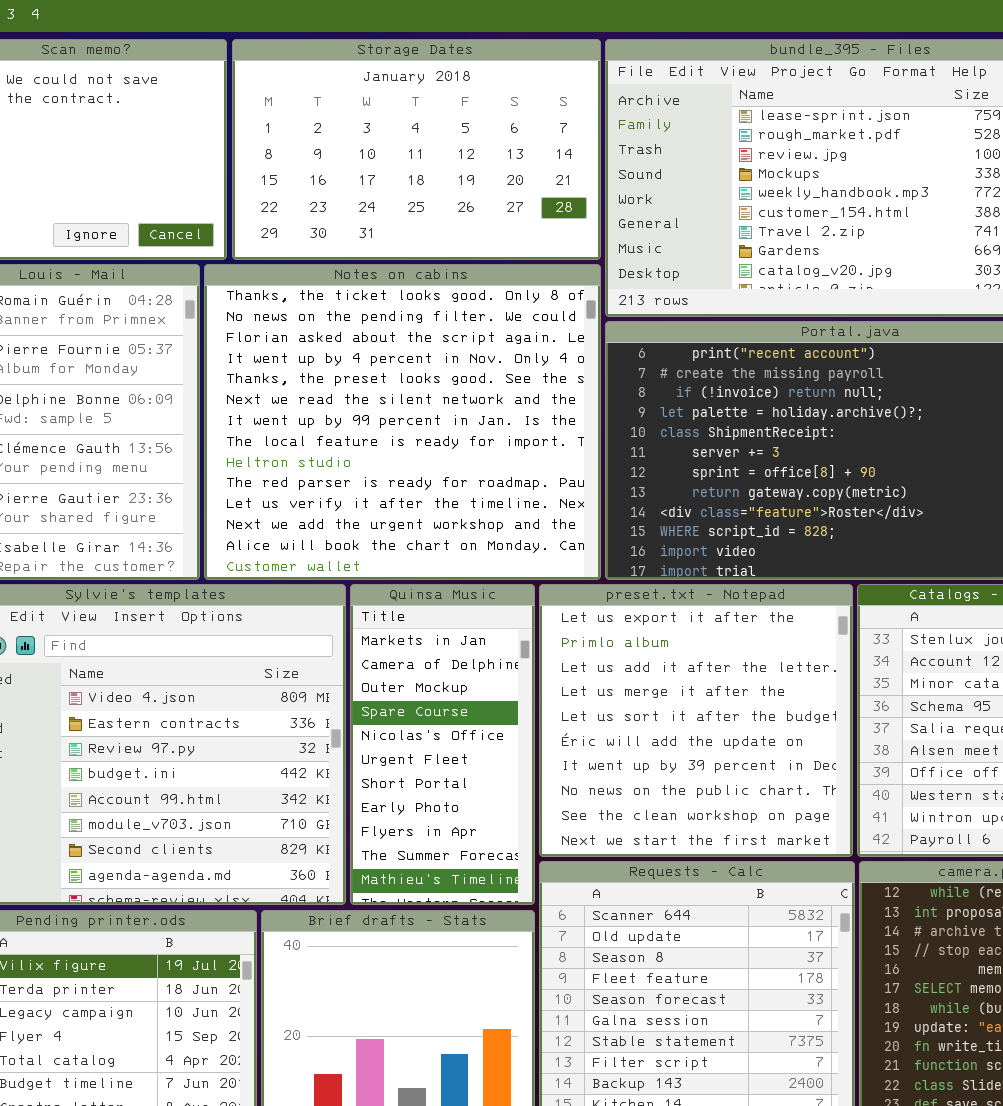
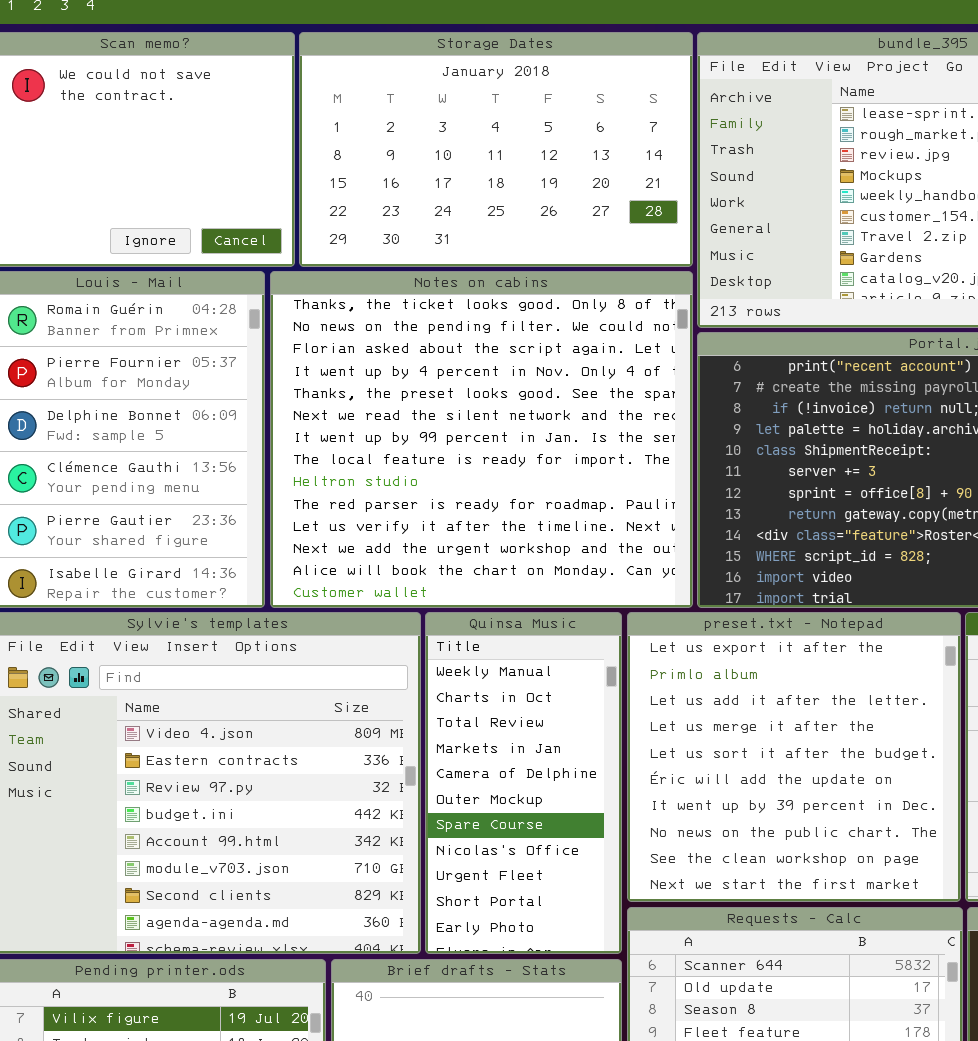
Quinsa Music: [350,584,535,905] -> [425,612,622,954], scrolled up 3 rows

